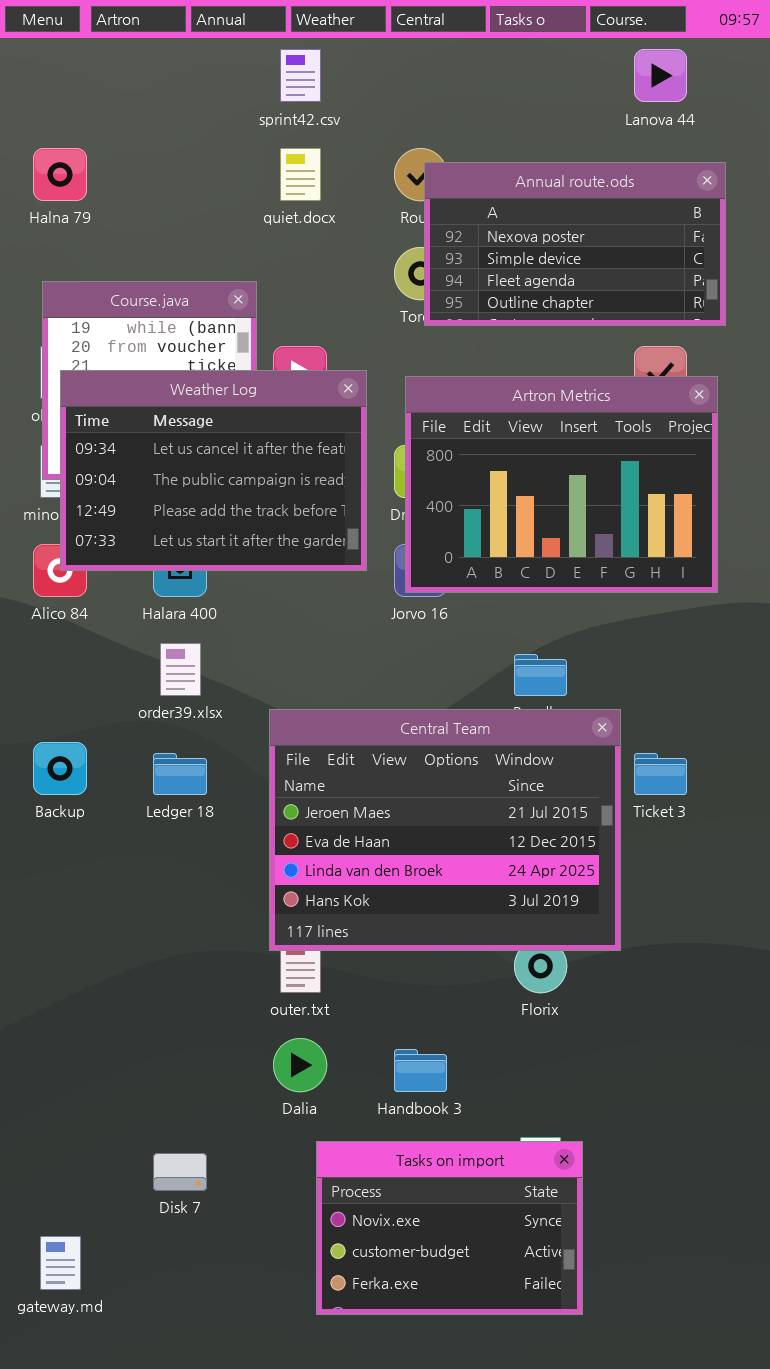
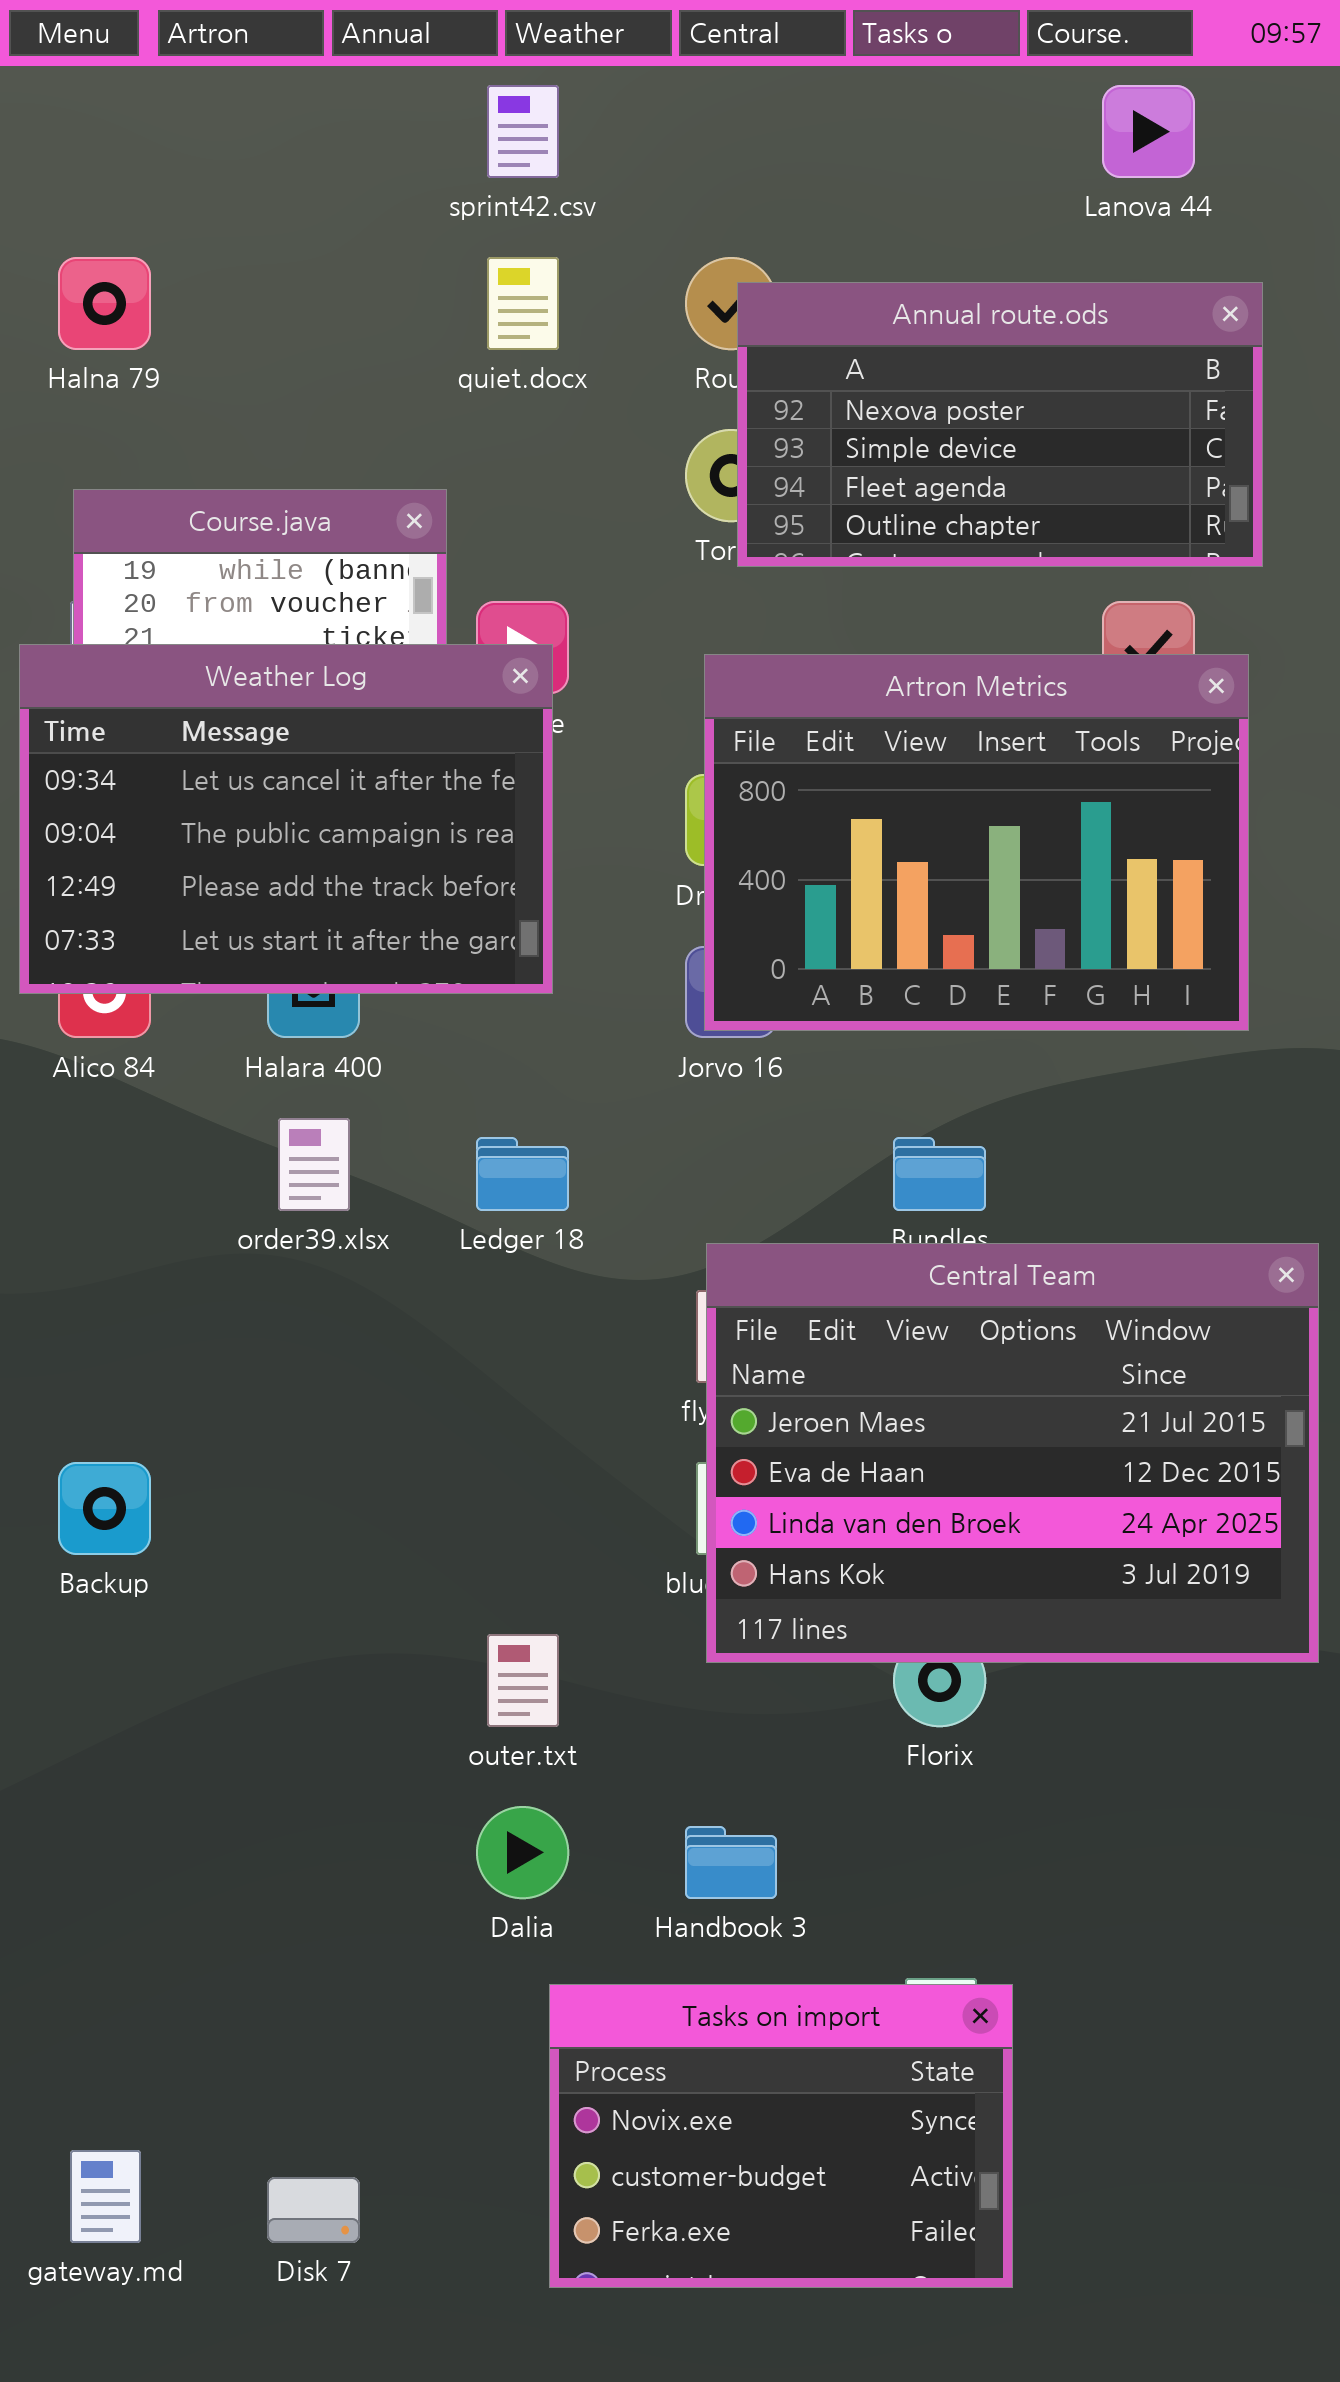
Weather Log: [60,370,367,571] -> [19,644,553,994], moved
Central Team: [269,709,621,951] -> [706,1243,1319,1663], moved
Backup: [33,742,87,795] -> [58,1462,151,1555], moved
Ledger 18: [153,753,207,795] -> [476,1137,569,1211], moved
Disk 7: [153,1153,207,1191] -> [267,2177,360,2243], moved

